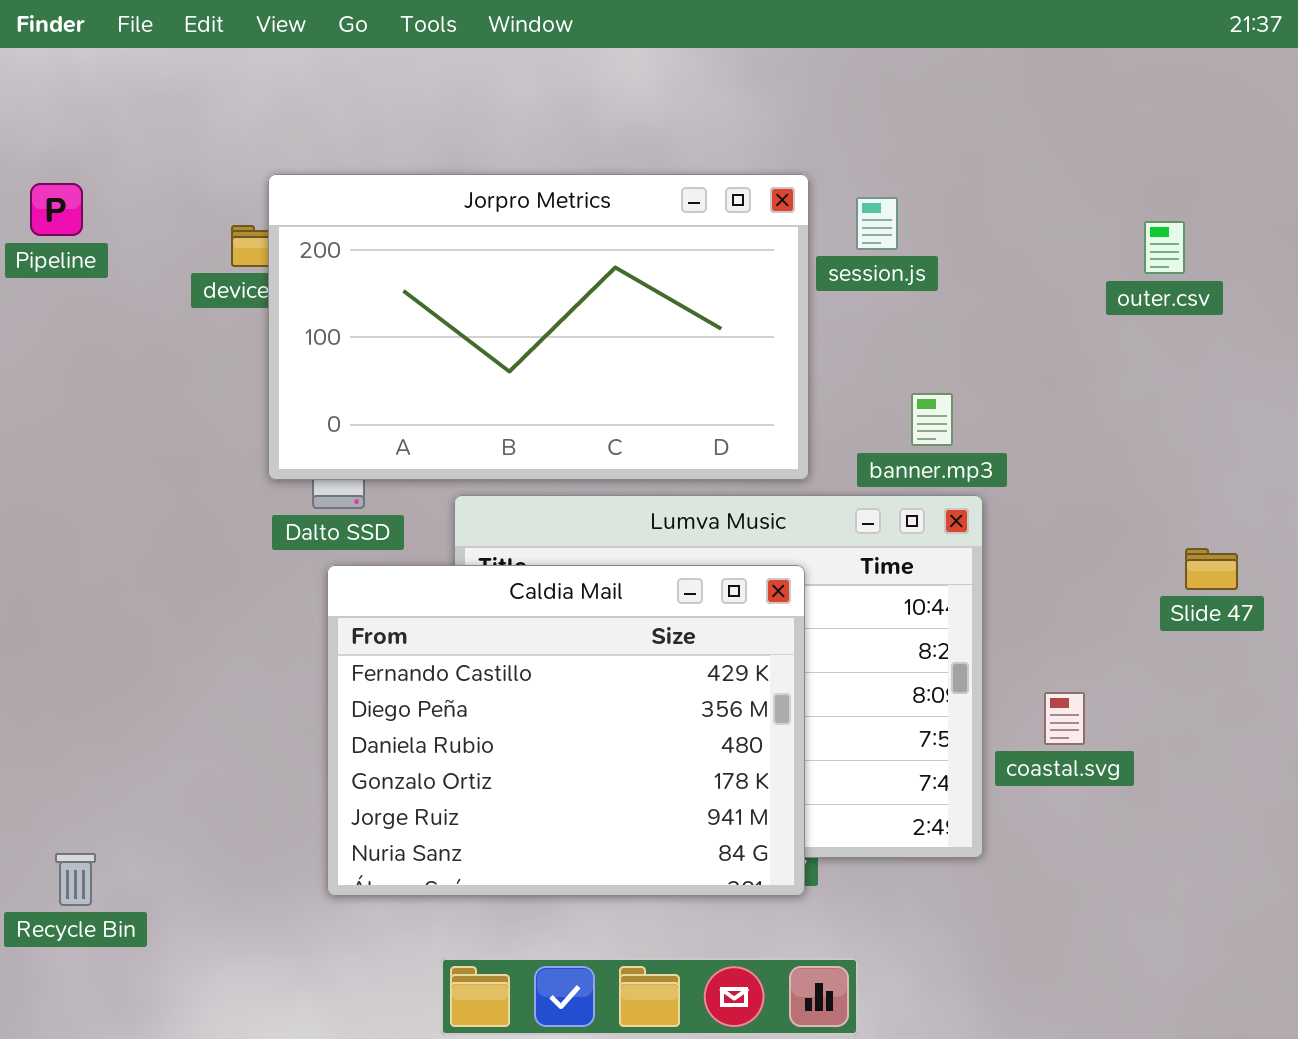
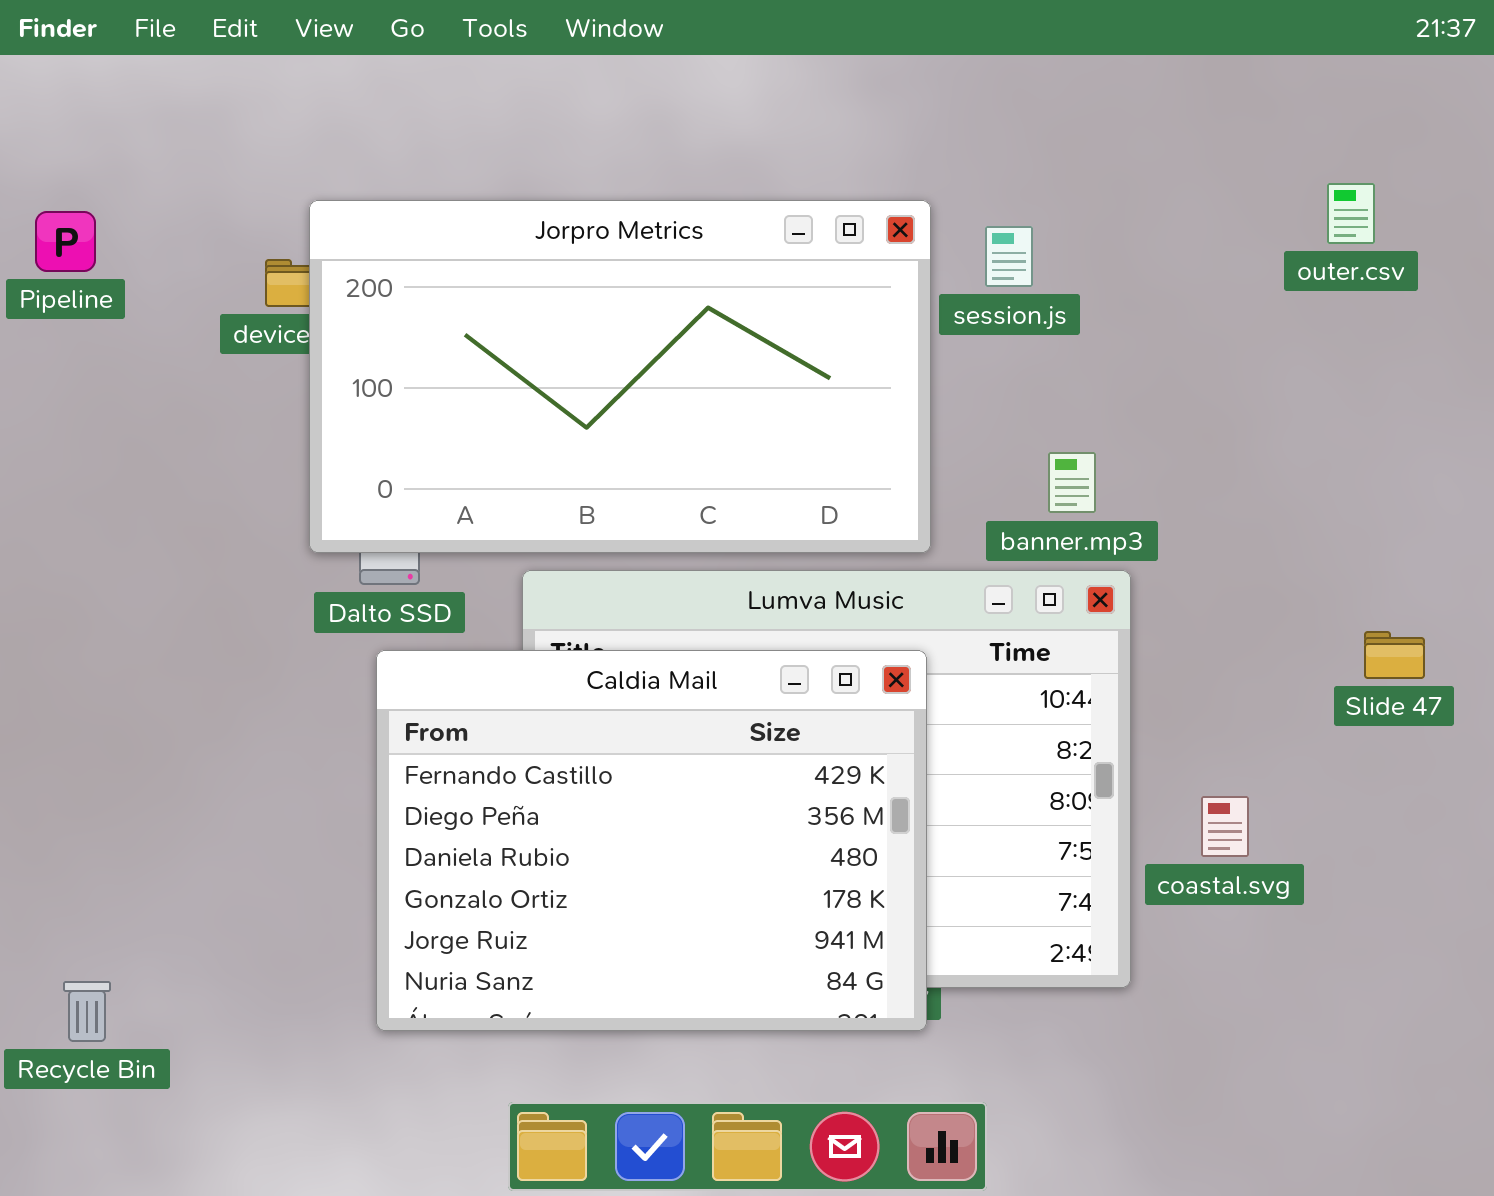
outer.csv: [1144,221,1185,274] -> [1327,183,1375,244], moved

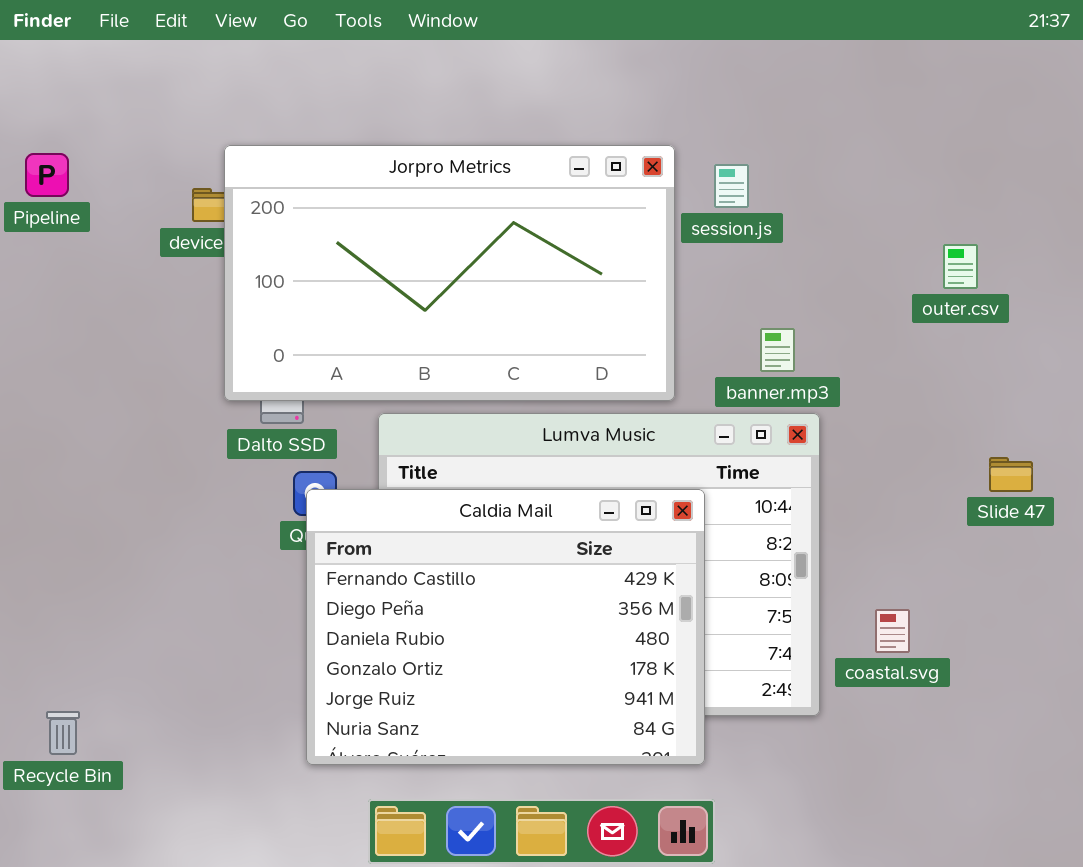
outer.csv: [1327,183,1375,244] -> [943,244,978,289], moved
Caldia Mail: [376,650,927,1031] -> [306,489,705,765], moved
coastal.svg: [1201,796,1249,857] -> [875,609,910,653], moved

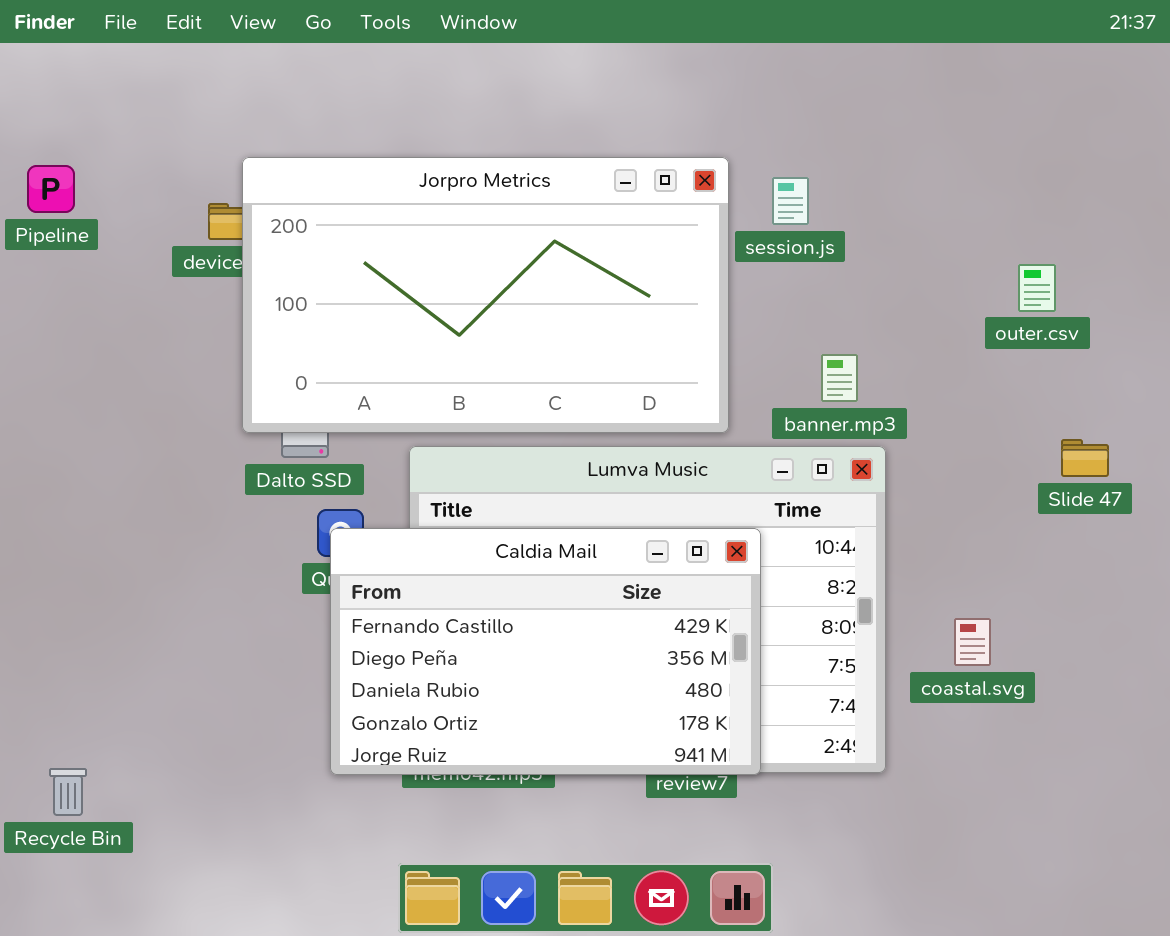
Slide 47: [989,457,1033,492] -> [1061,439,1109,477], moved
Caldia Mail: [306,489,705,765] -> [330,528,761,775], resized
coastal.svg: [875,609,910,653] -> [954,618,991,666], moved

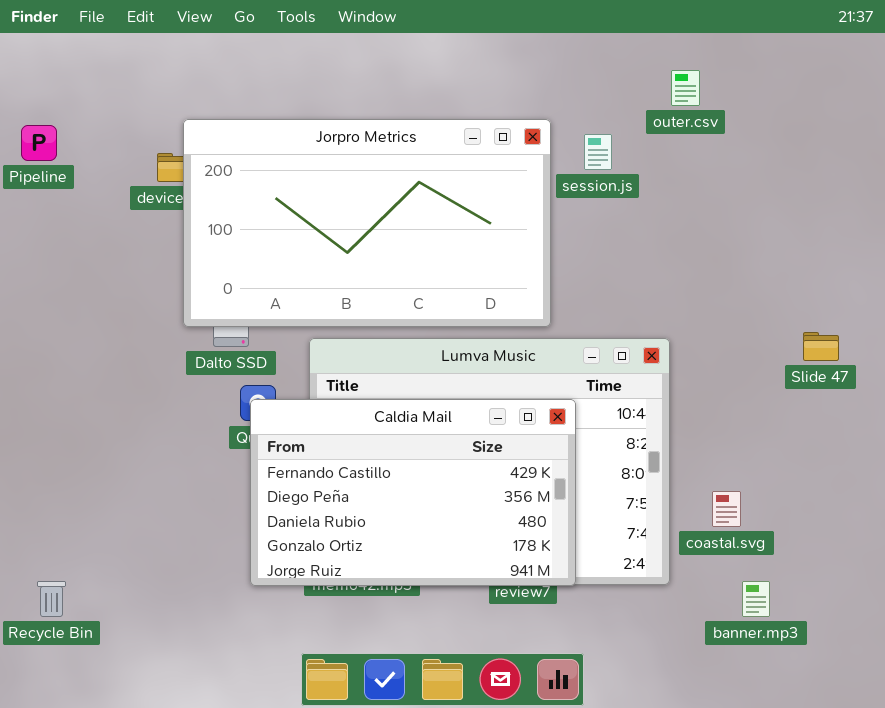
outer.csv: [1018,264,1056,312] -> [671,70,700,106], moved
banner.mp3: [821,354,858,402] -> [742,581,770,617], moved
coastal.svg: [954,618,991,666] -> [712,491,741,527], moved

